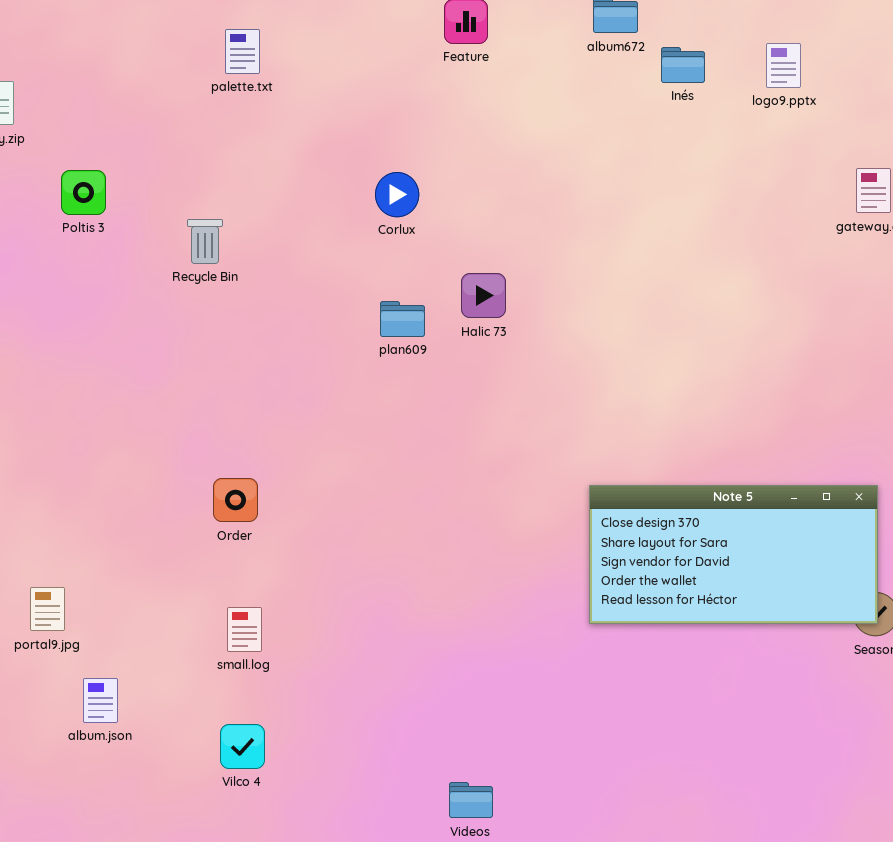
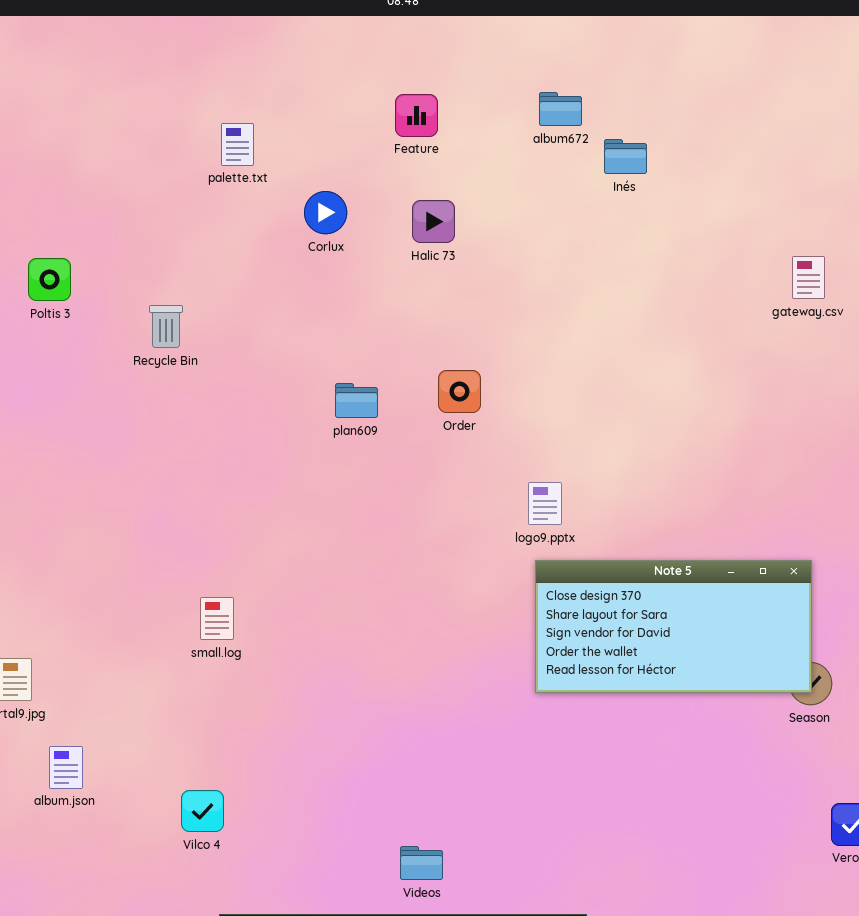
palette.txt: [225,29,260,74] -> [221,123,254,166], moved
logo9.pptx: [766,43,801,88] -> [528,482,562,525], moved
Corlux: [375,172,419,217] -> [304,191,347,234], moved
Halic 73: [461,273,506,318] -> [412,200,455,243], moved
Order: [213,478,258,522] -> [438,370,481,413], moved
small.log: [227,607,262,652] -> [200,597,234,640], moved

